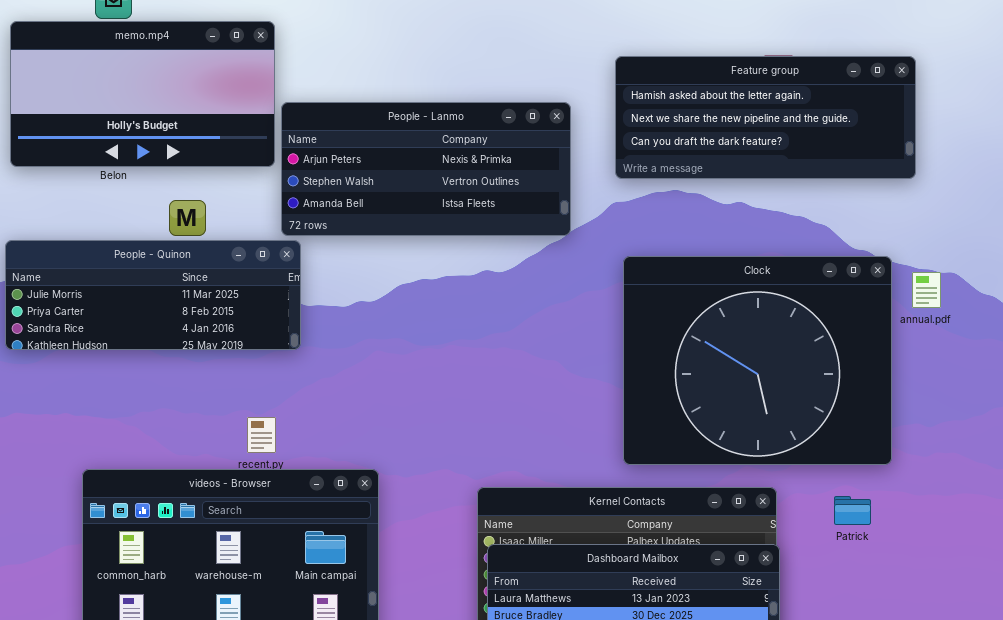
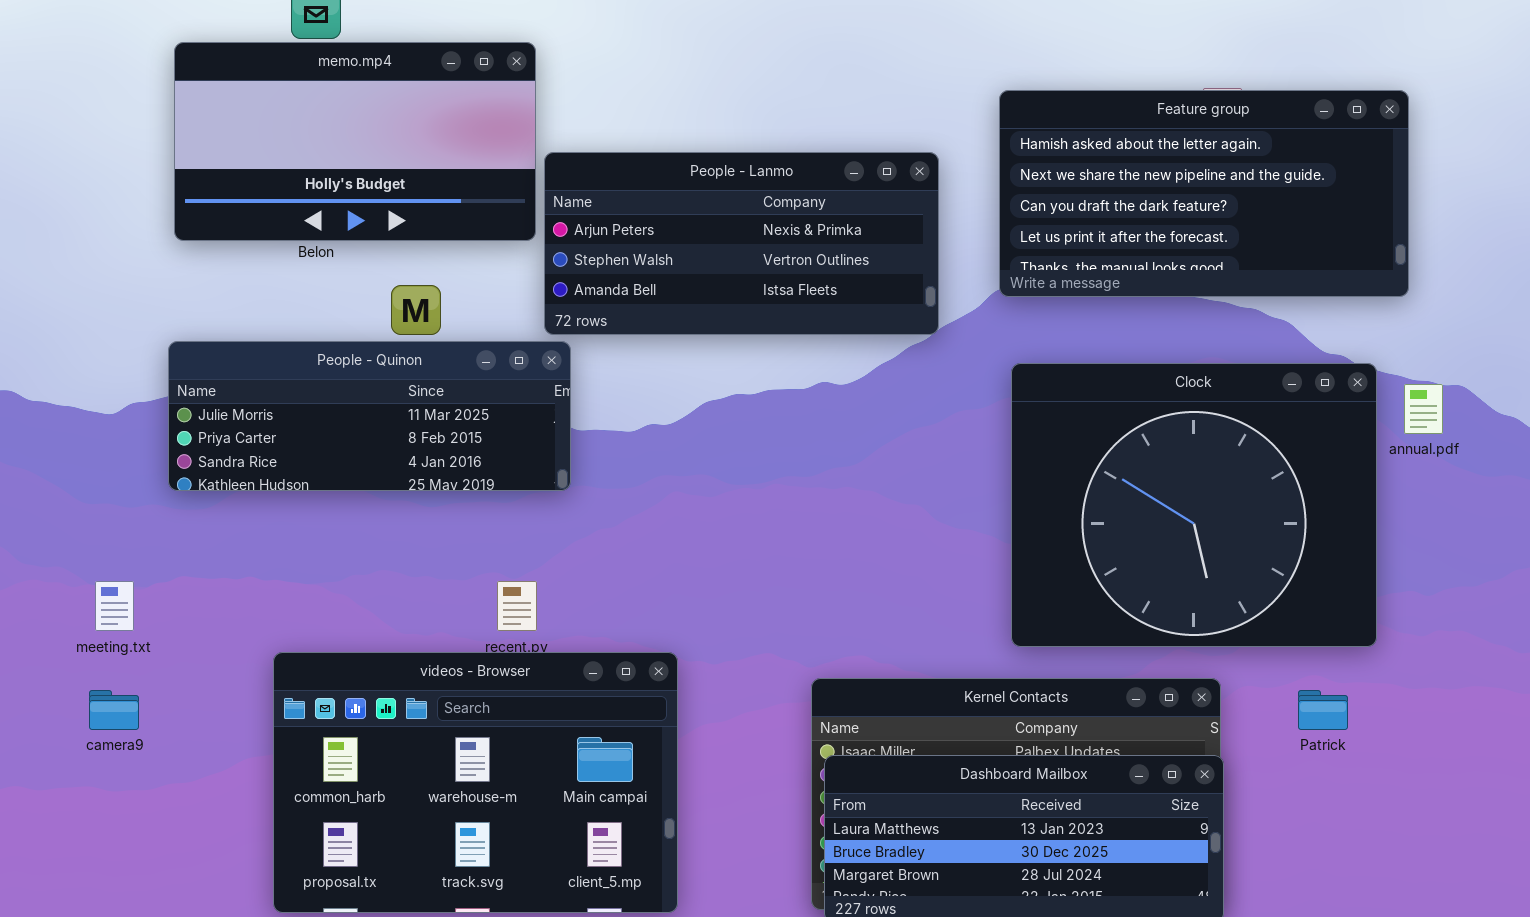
Feature group: [615,56,916,179] -> [999,90,1409,297], resized

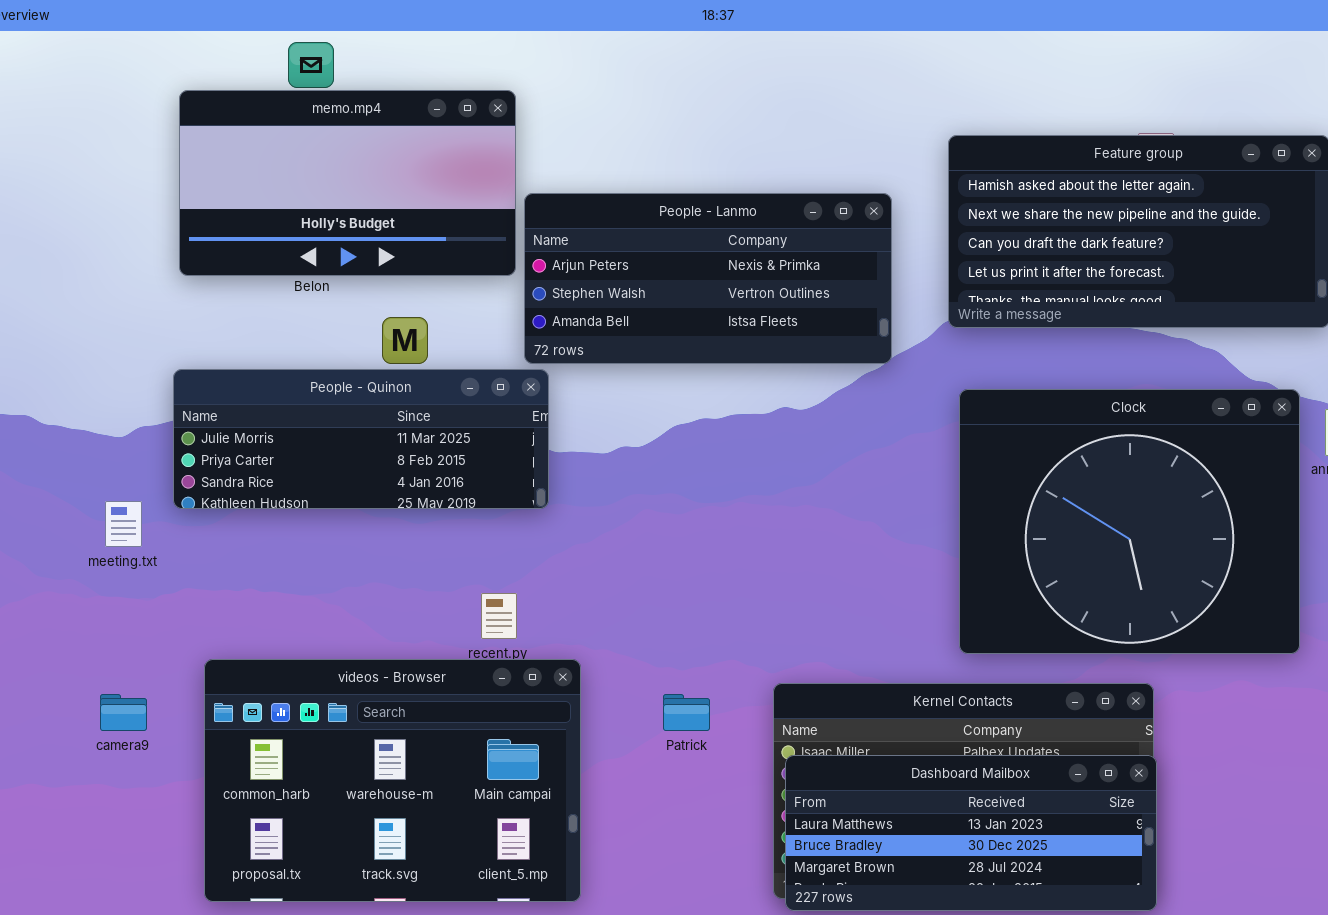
meeting.txt: [95,581,134,631] -> [105,501,142,547], moved
videos - Browser: [273,652,678,913] -> [204,659,581,902], moved
Patrick: [1298,690,1348,730] -> [663,694,710,731], moved

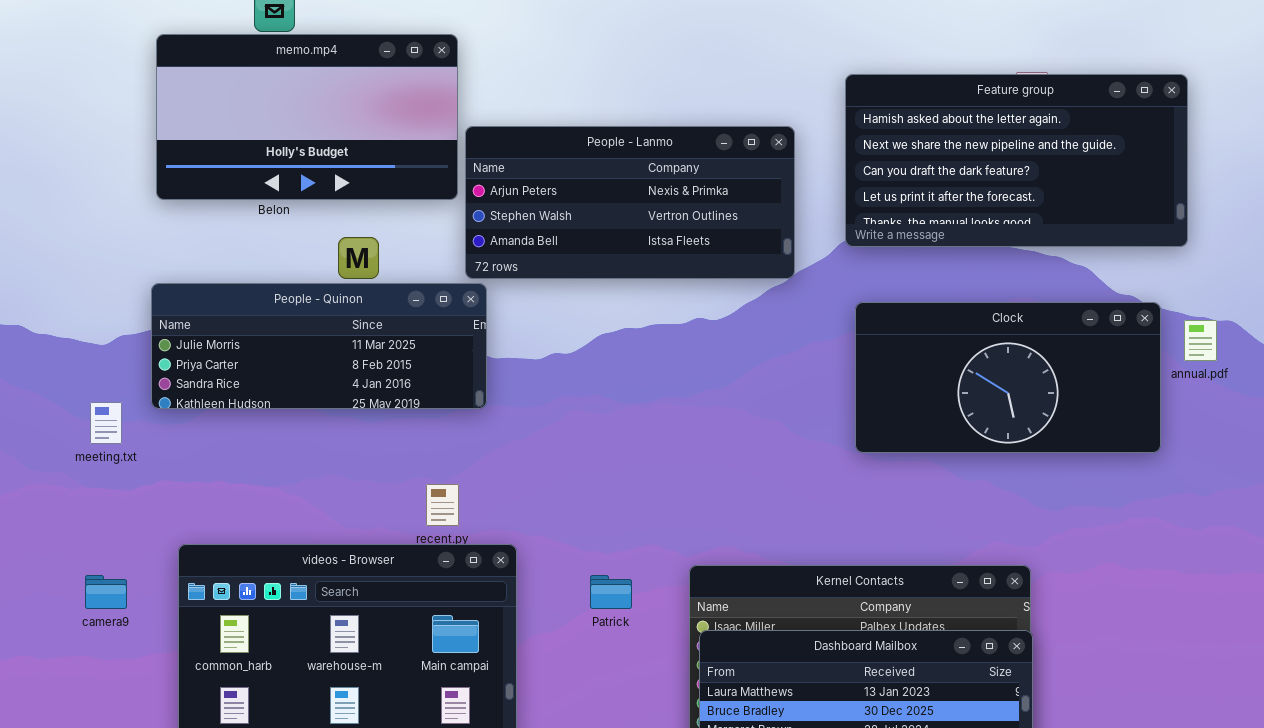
Clock: [959,389,1300,654] -> [855,302,1161,453], resized

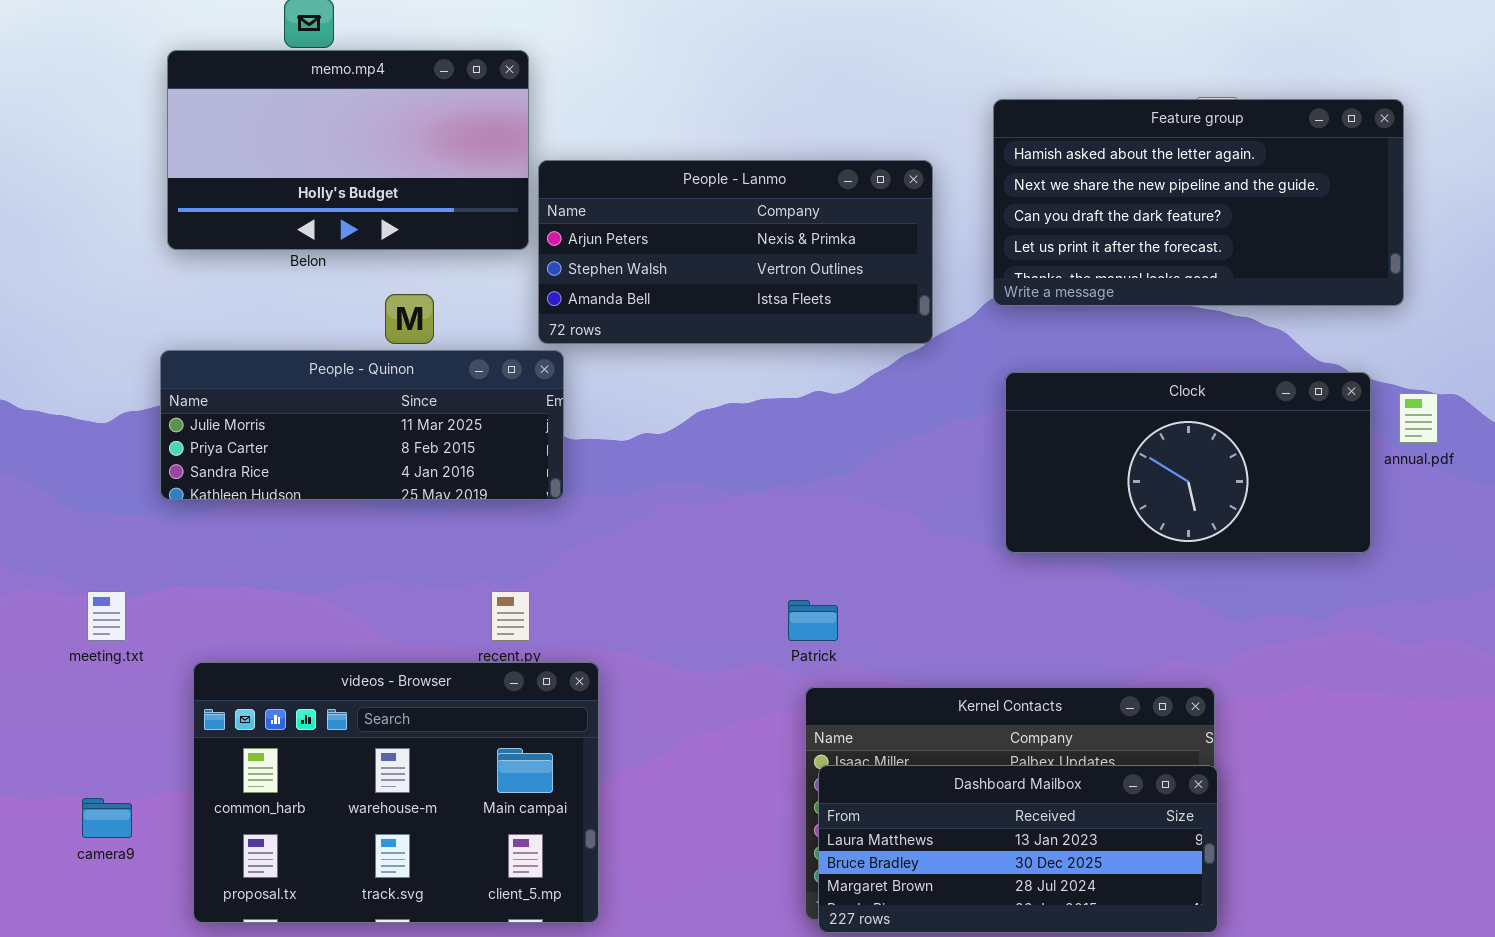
meeting.txt: [90,402,122,444] -> [87,591,126,641], moved
camera9: [85,575,127,609] -> [82,798,132,838], moved
Patrick: [590,575,632,609] -> [788,600,838,641], moved

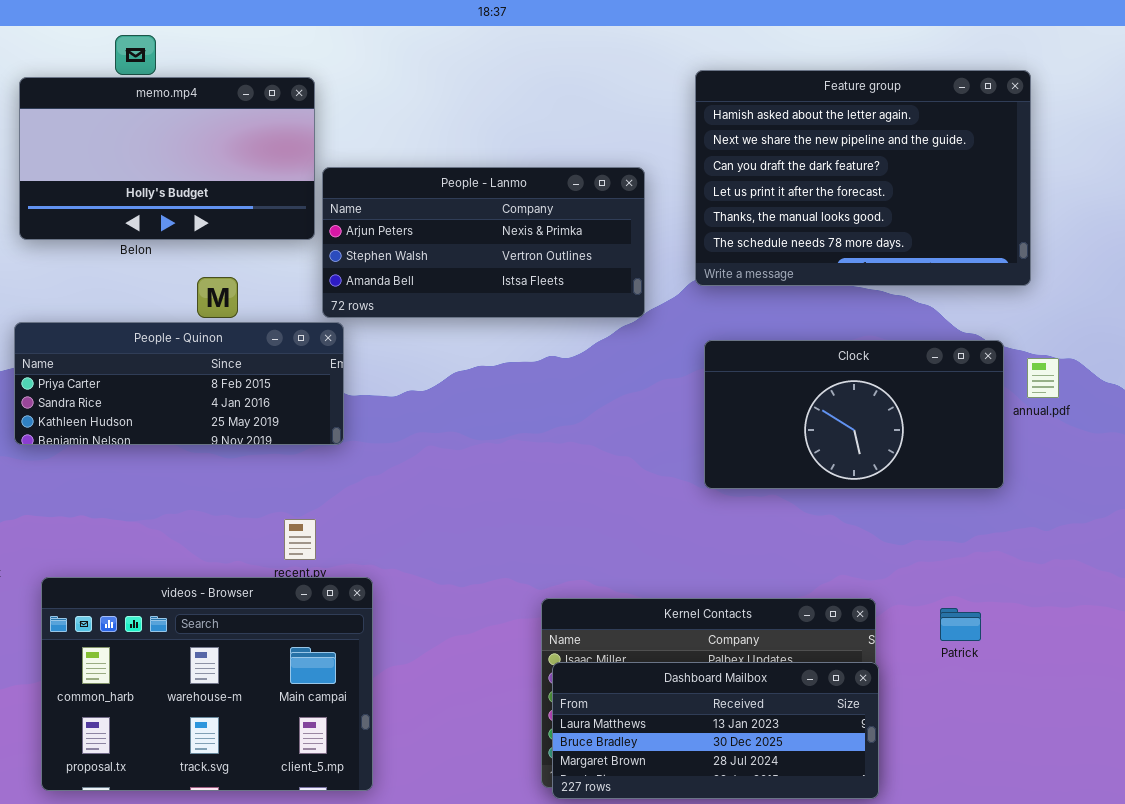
Feature group: [993,99,1404,306] -> [695,70,1031,286], resized
People - Quinon: [160,350,564,500] -> [14,322,344,445], scrolled down 1 row
Patrick: [788,600,838,641] -> [940,608,981,641], moved

